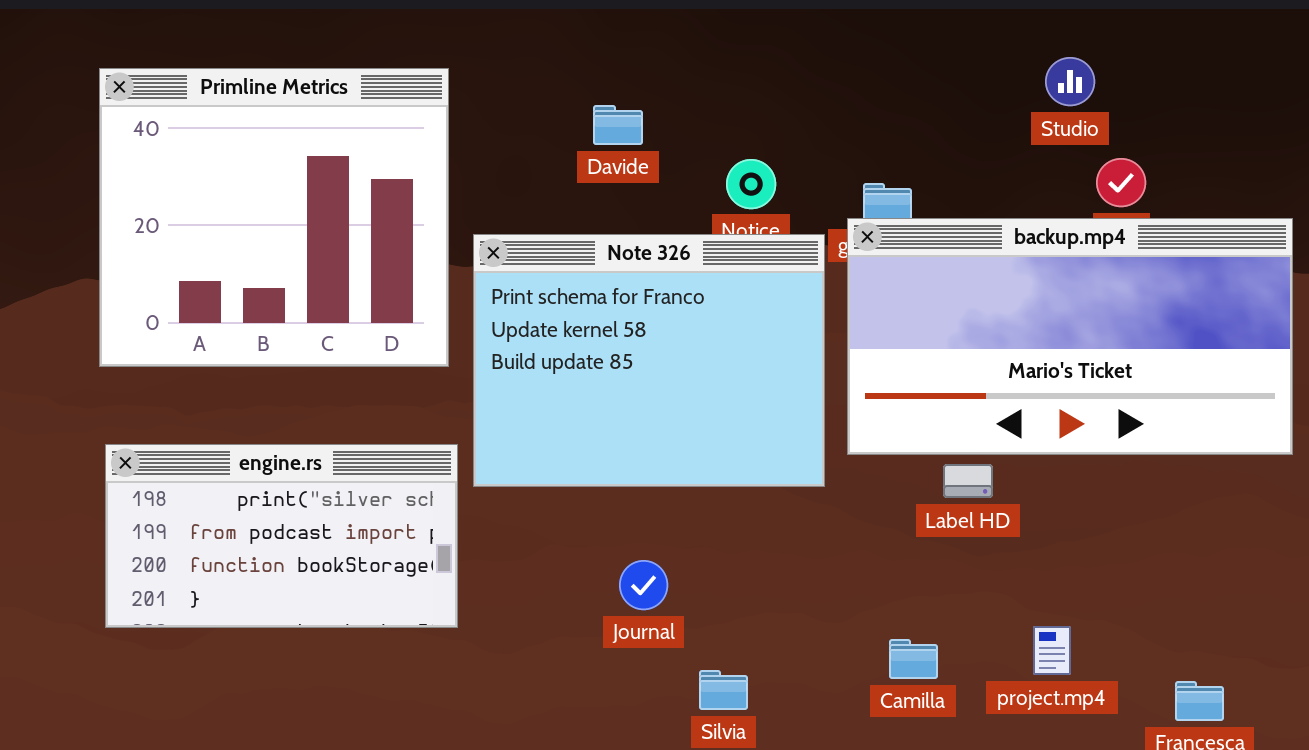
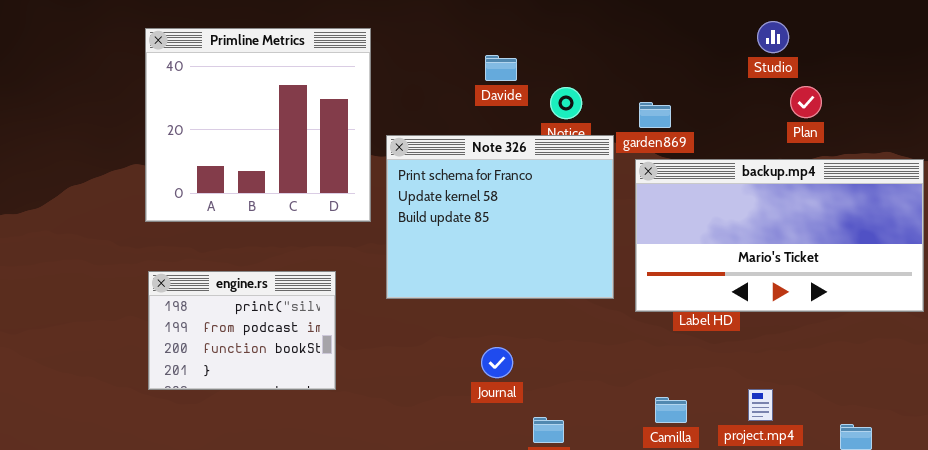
Davide: [593,105,643,145] -> [485,55,517,81], moved
backup.mp4: [847,218,1293,455] -> [635,159,924,312], moved
engine.rs: [105,444,458,628] -> [148,271,336,390], resized

